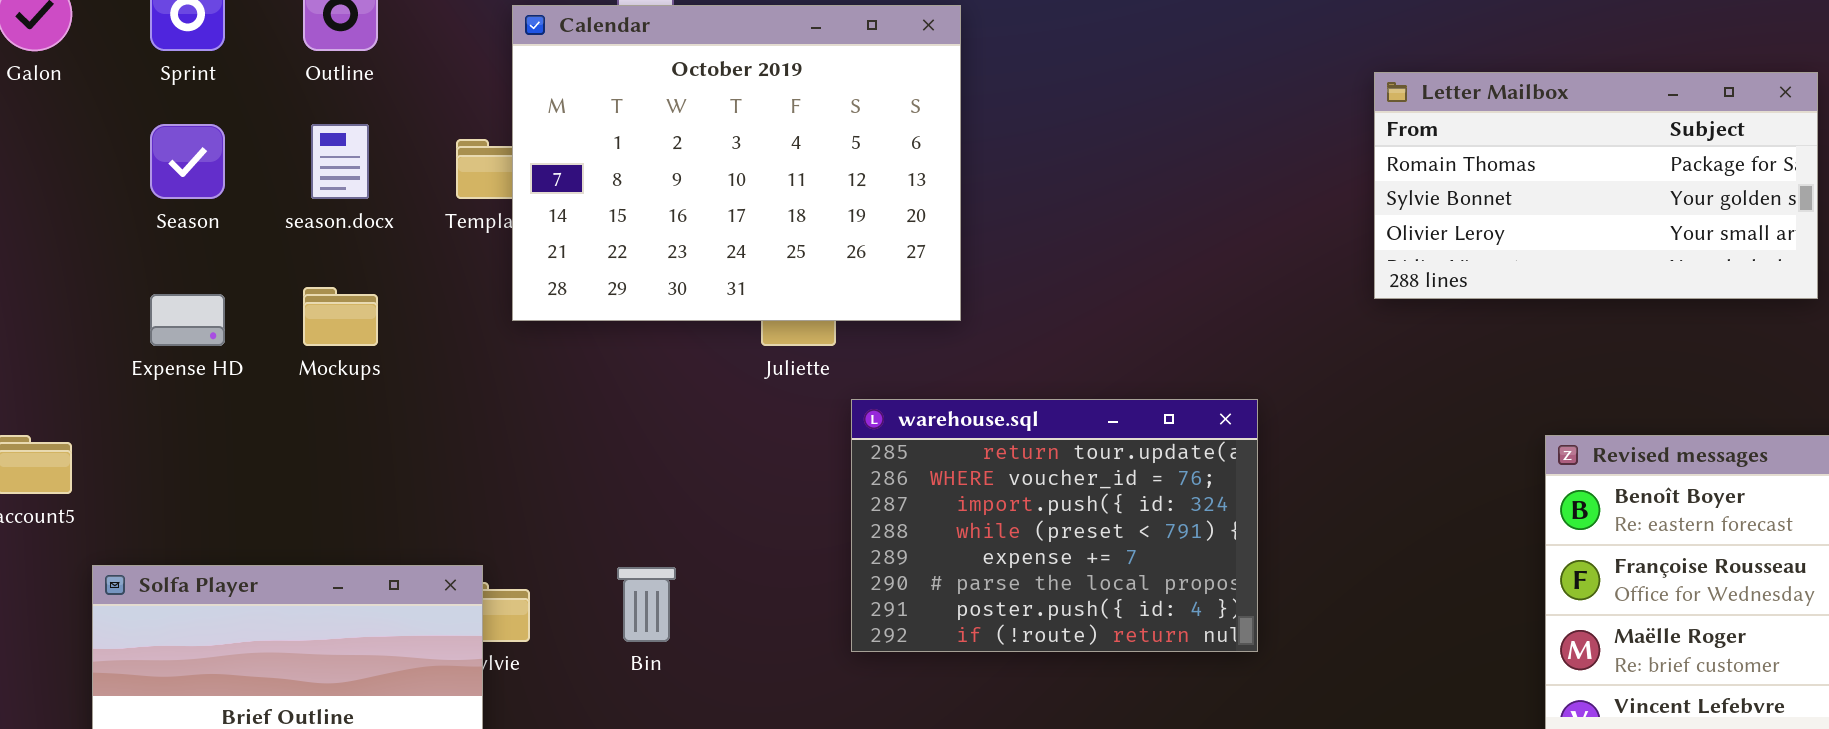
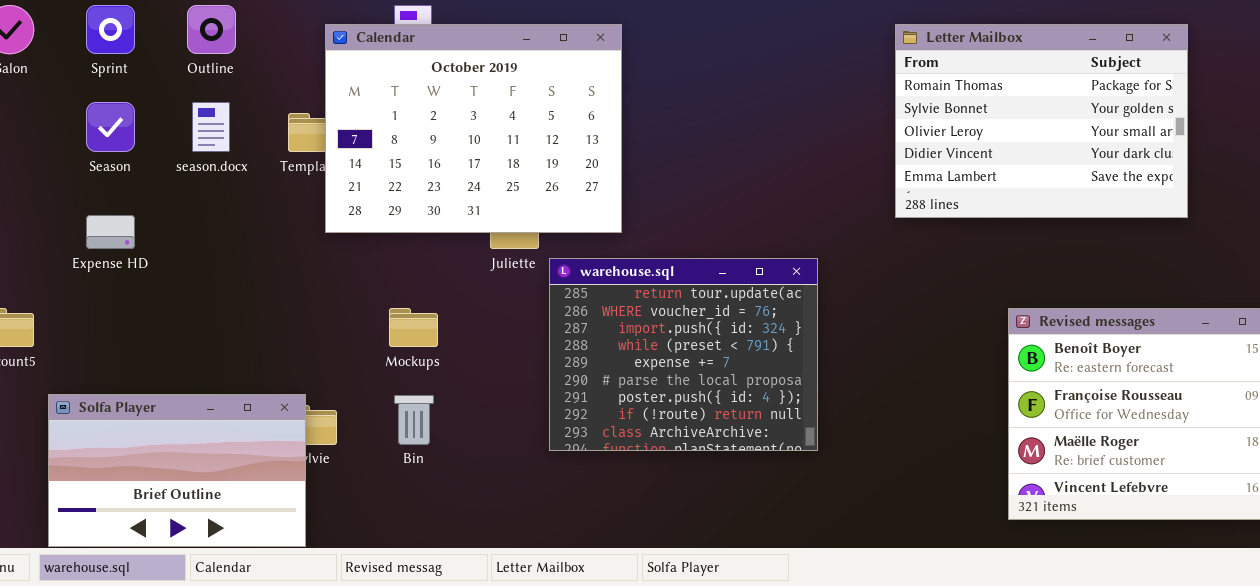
Letter Mailbox: [1374,72,1818,299] -> [895,24,1188,218], resized
Mockups: [303,287,378,346] -> [389,308,438,347], moved
warehouse.sql: [851,399,1258,652] -> [549,258,818,451], resized

